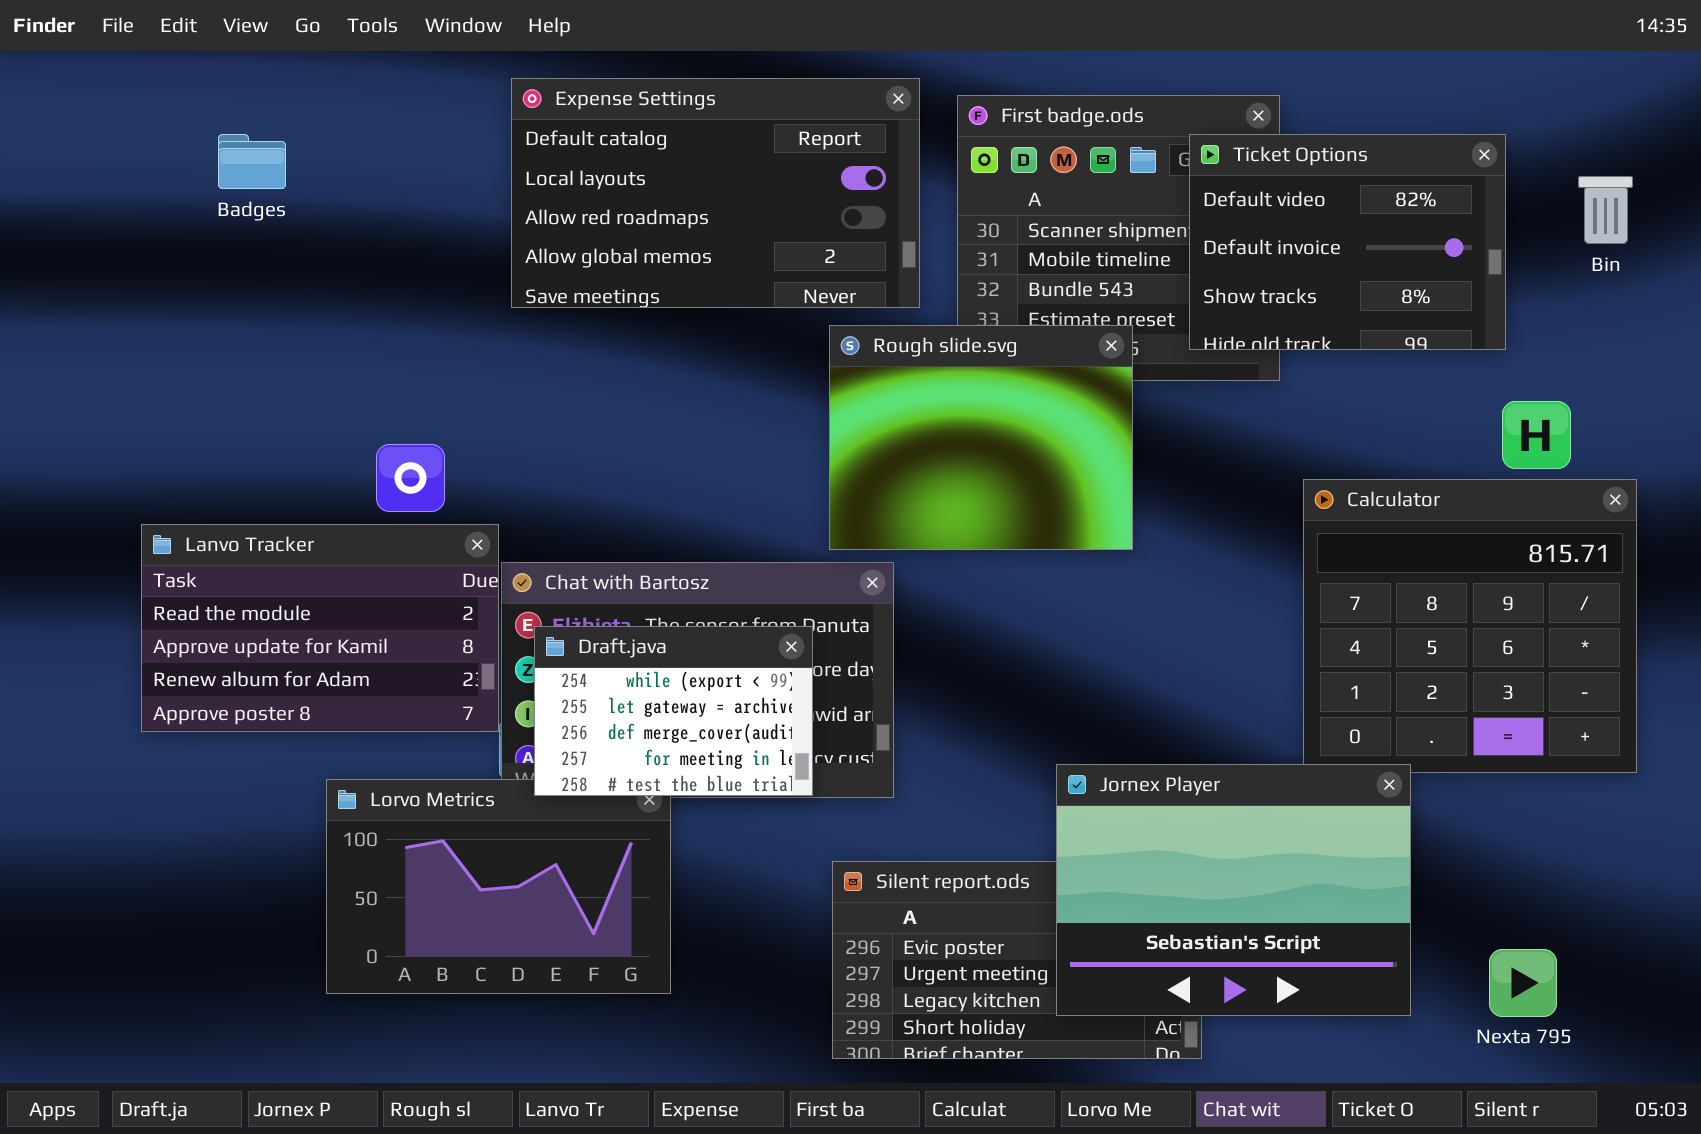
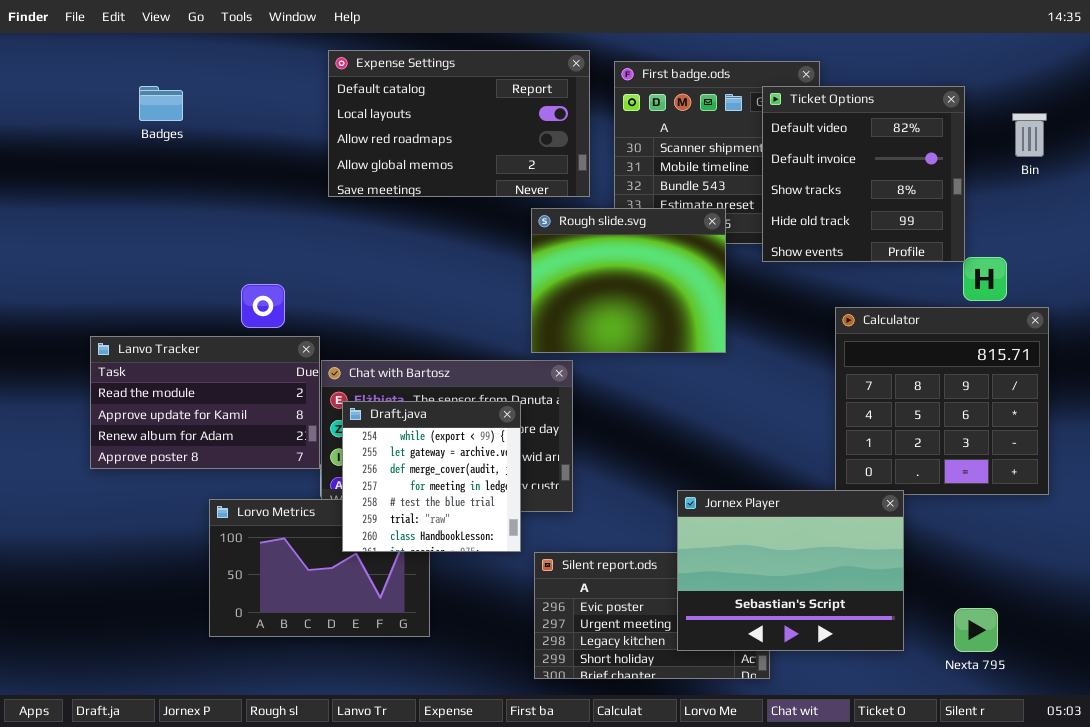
Ticket Options: [1189,134,1506,350] -> [762,86,965,262], resized
Draft.java: [534,626,813,796] -> [342,401,521,552], resized

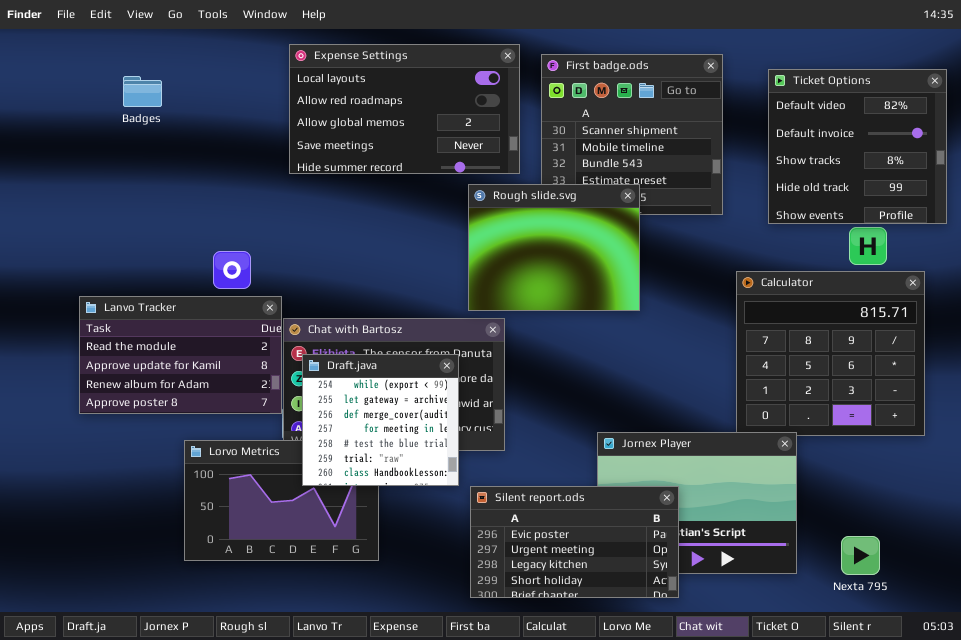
Expense Settings: [328,50,590,197] -> [289,44,520,174], scrolled down 1 row
Ticket Options: [762,86,965,262] -> [768,69,947,224], moved
Silent report.ods: [534,552,770,679] -> [470,486,679,598], raised

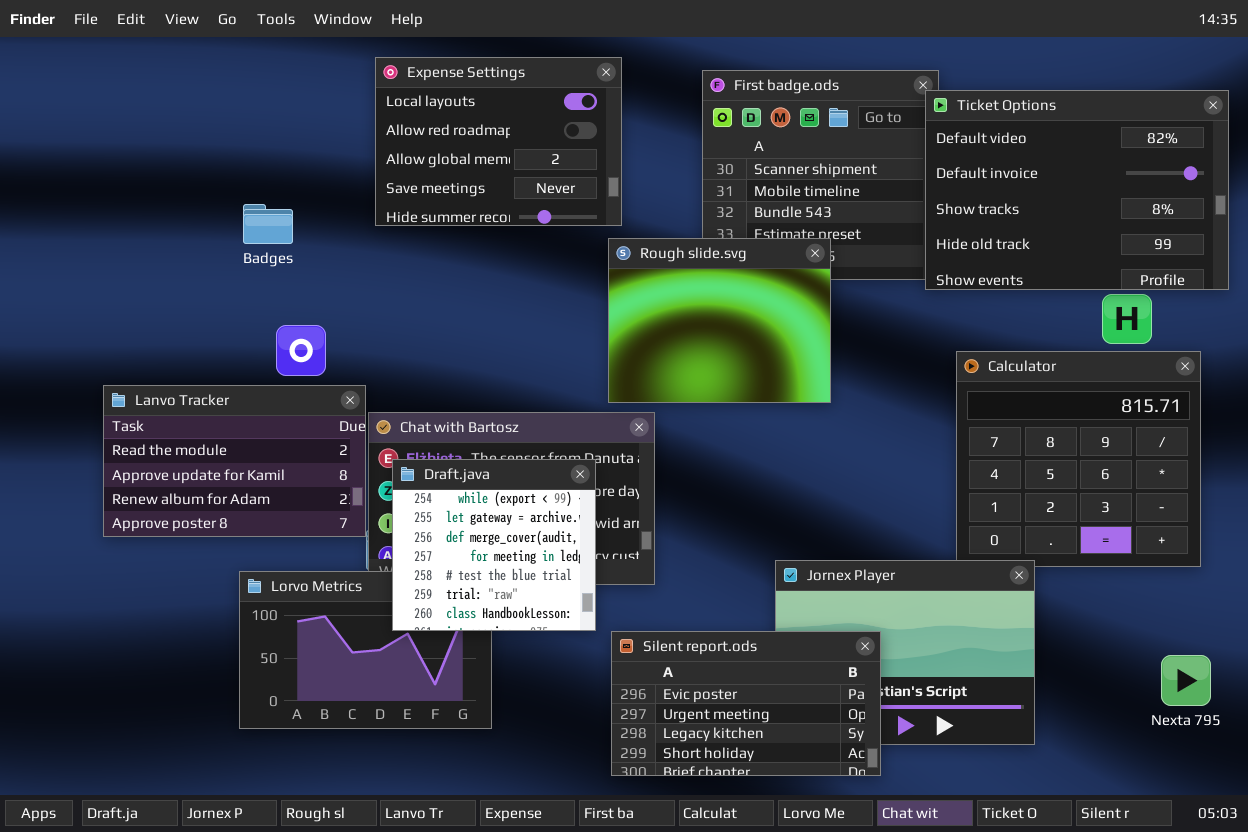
Expense Settings: [289,44,520,174] -> [375,57,622,226], resized
Ticket Options: [768,69,947,224] -> [925,90,1229,290], resized
Badges: [123,76,162,107] -> [243,204,293,244], moved
Nexta 795: [841,536,880,575] -> [1161,655,1211,706], moved

